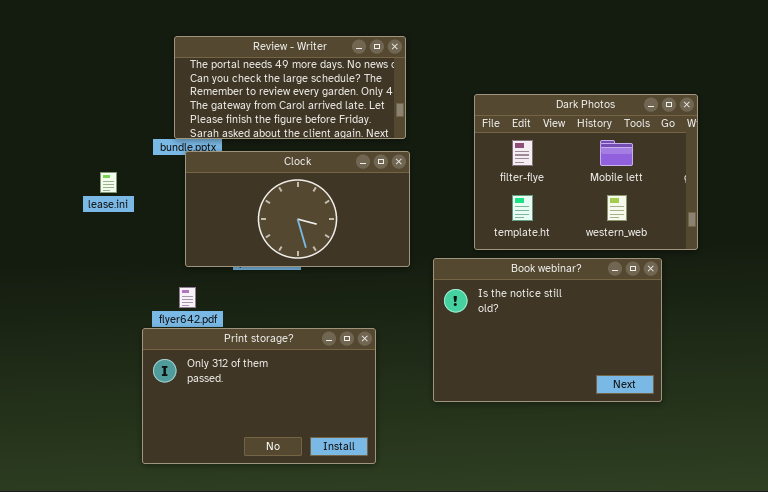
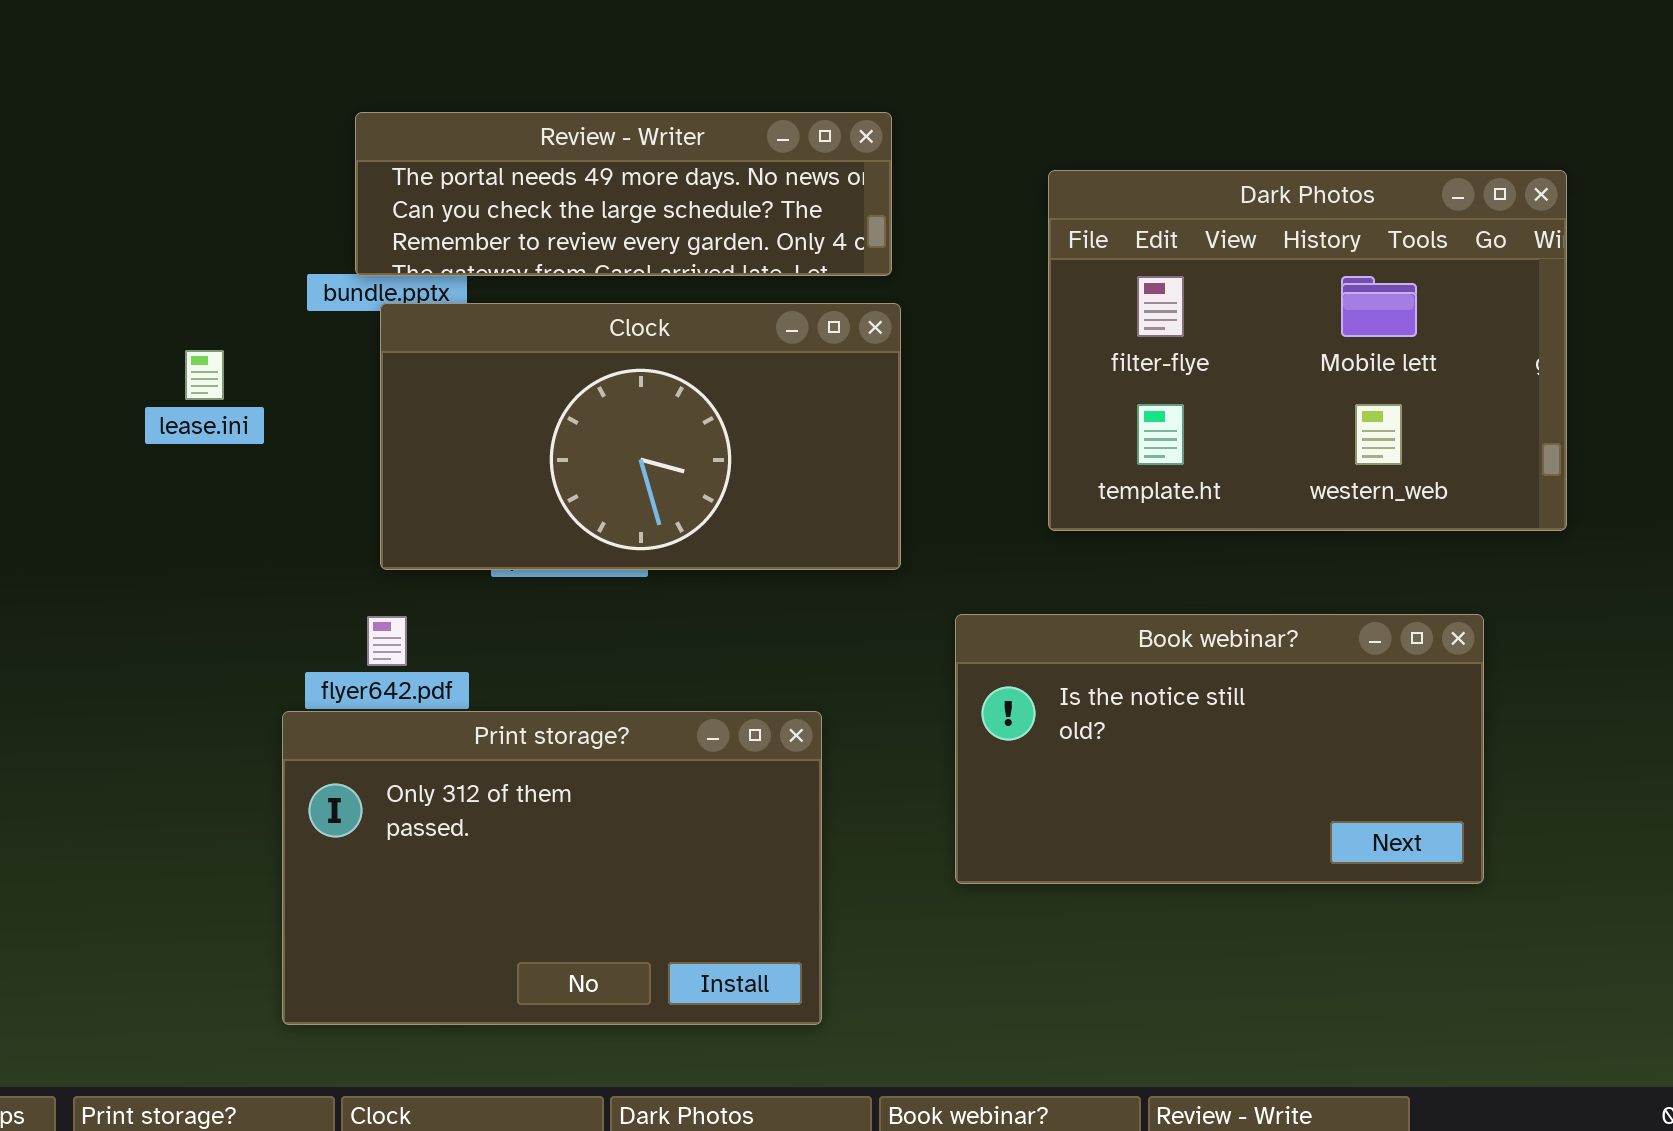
Review - Writer: [174,36,406,139] -> [355,112,892,276], resized
Book webinar?: [433,258,662,402] -> [955,614,1484,884], resized

